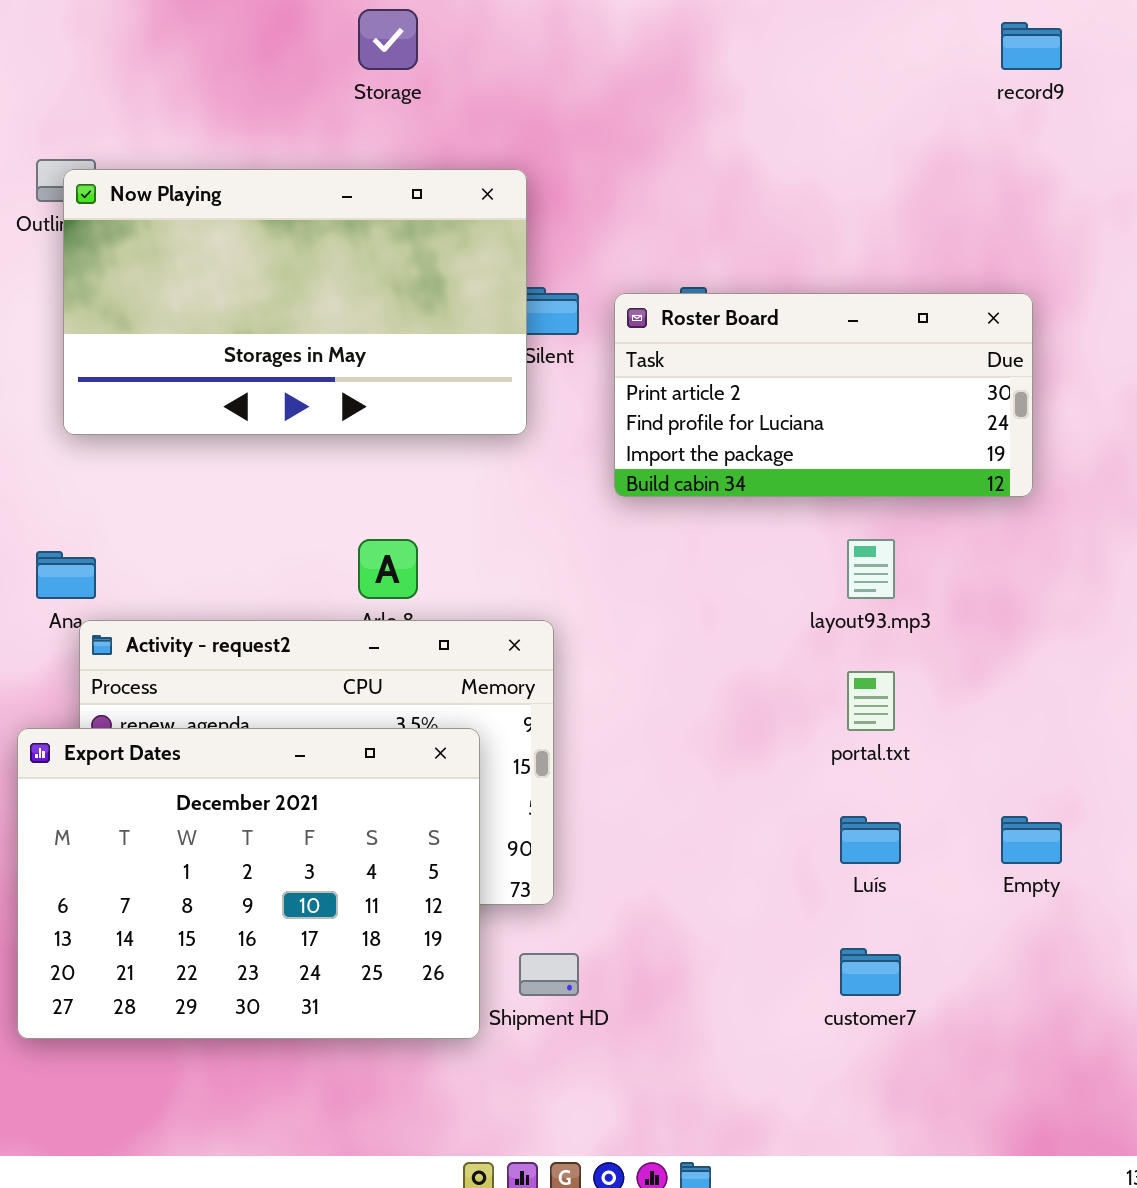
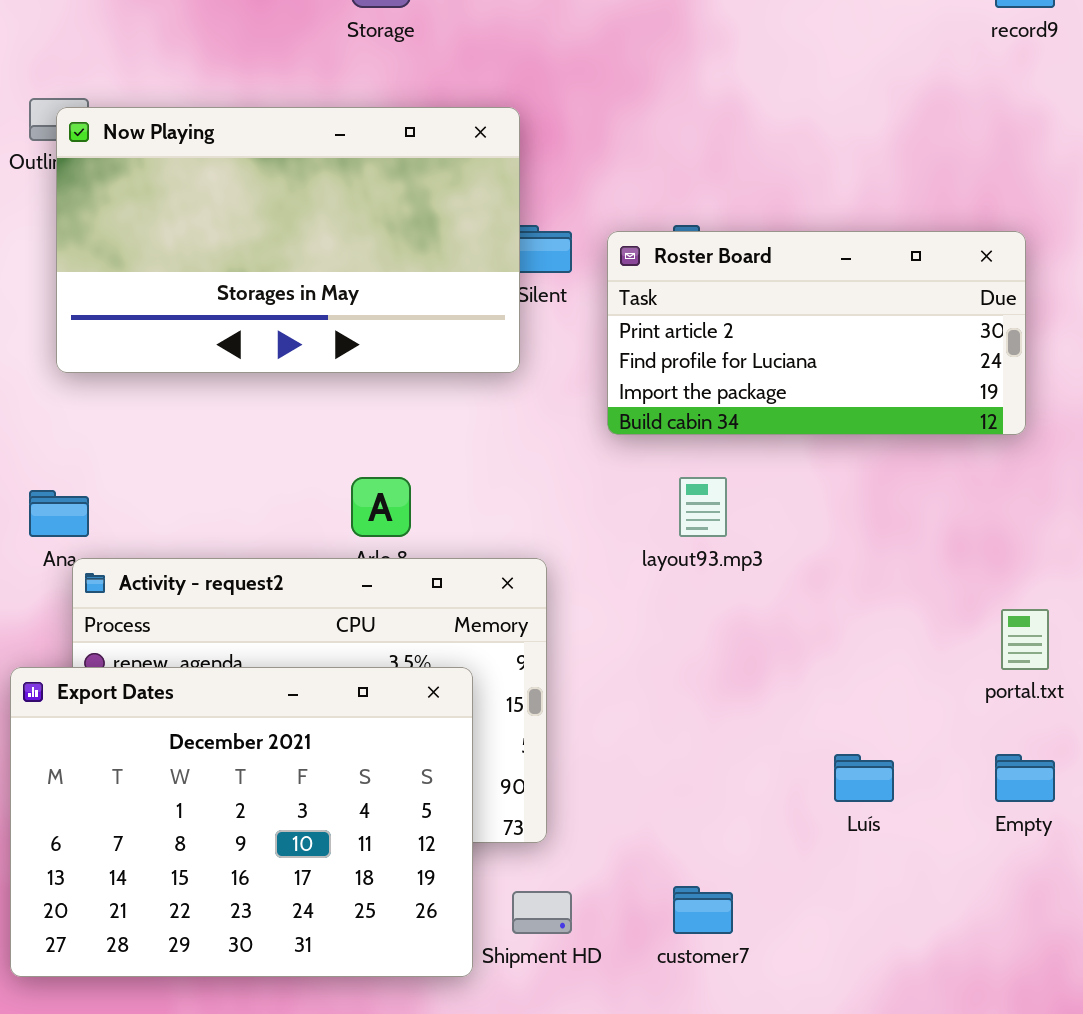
layout93.mp3: [847,539,895,599] -> [679,477,727,537], moved
portal.txt: [847,671,895,731] -> [1001,609,1049,670], moved
customer7: [840,948,901,996] -> [673,886,733,934], moved

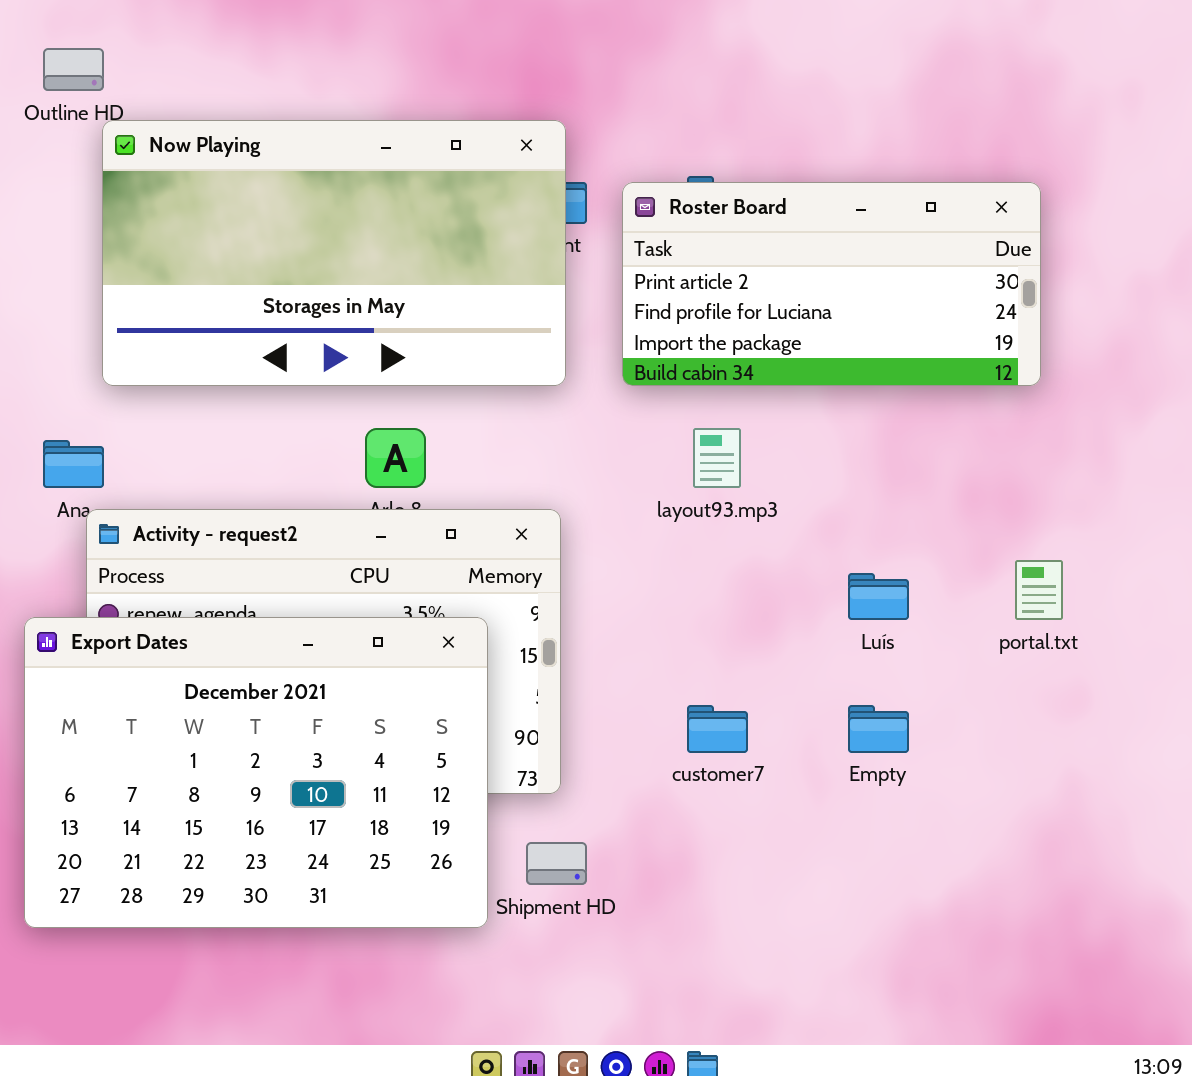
Now Playing: [56,107,520,373] -> [102,120,566,386], moved
Luís: [834,754,894,802] -> [848,573,909,620], moved
Empty: [995,754,1055,802] -> [848,705,909,753], moved
customer7: [673,886,733,934] -> [687,705,748,753], moved

